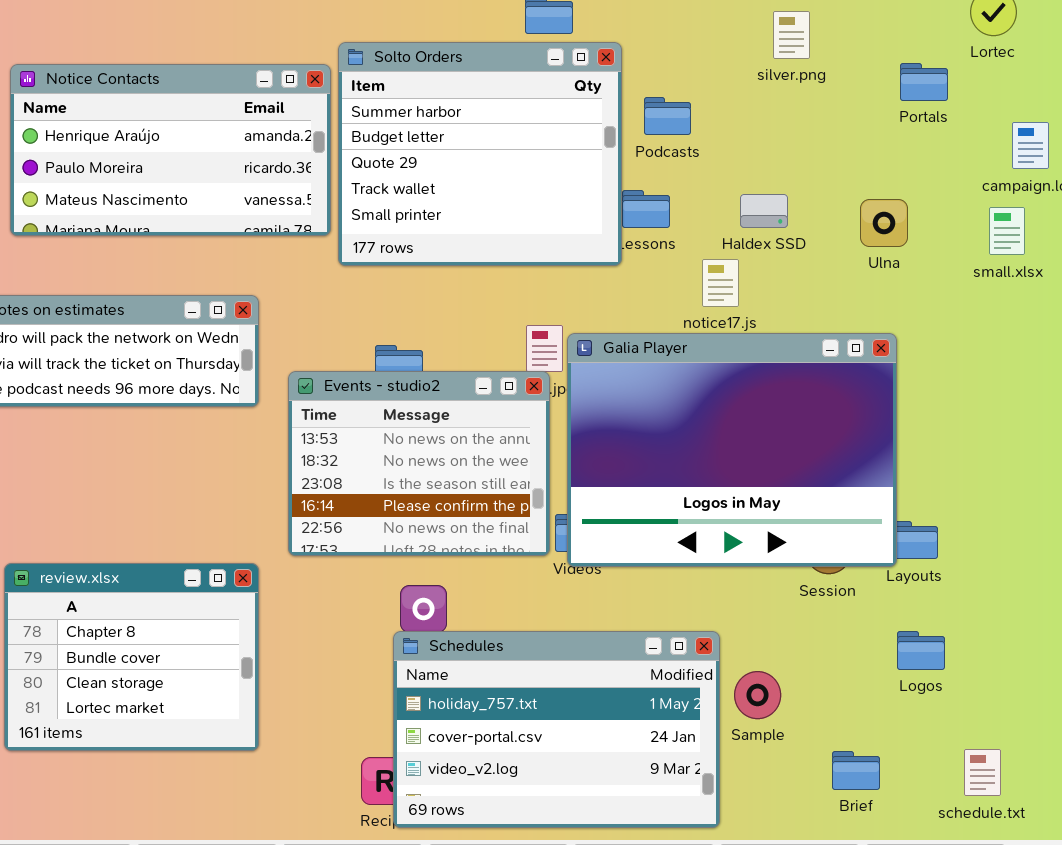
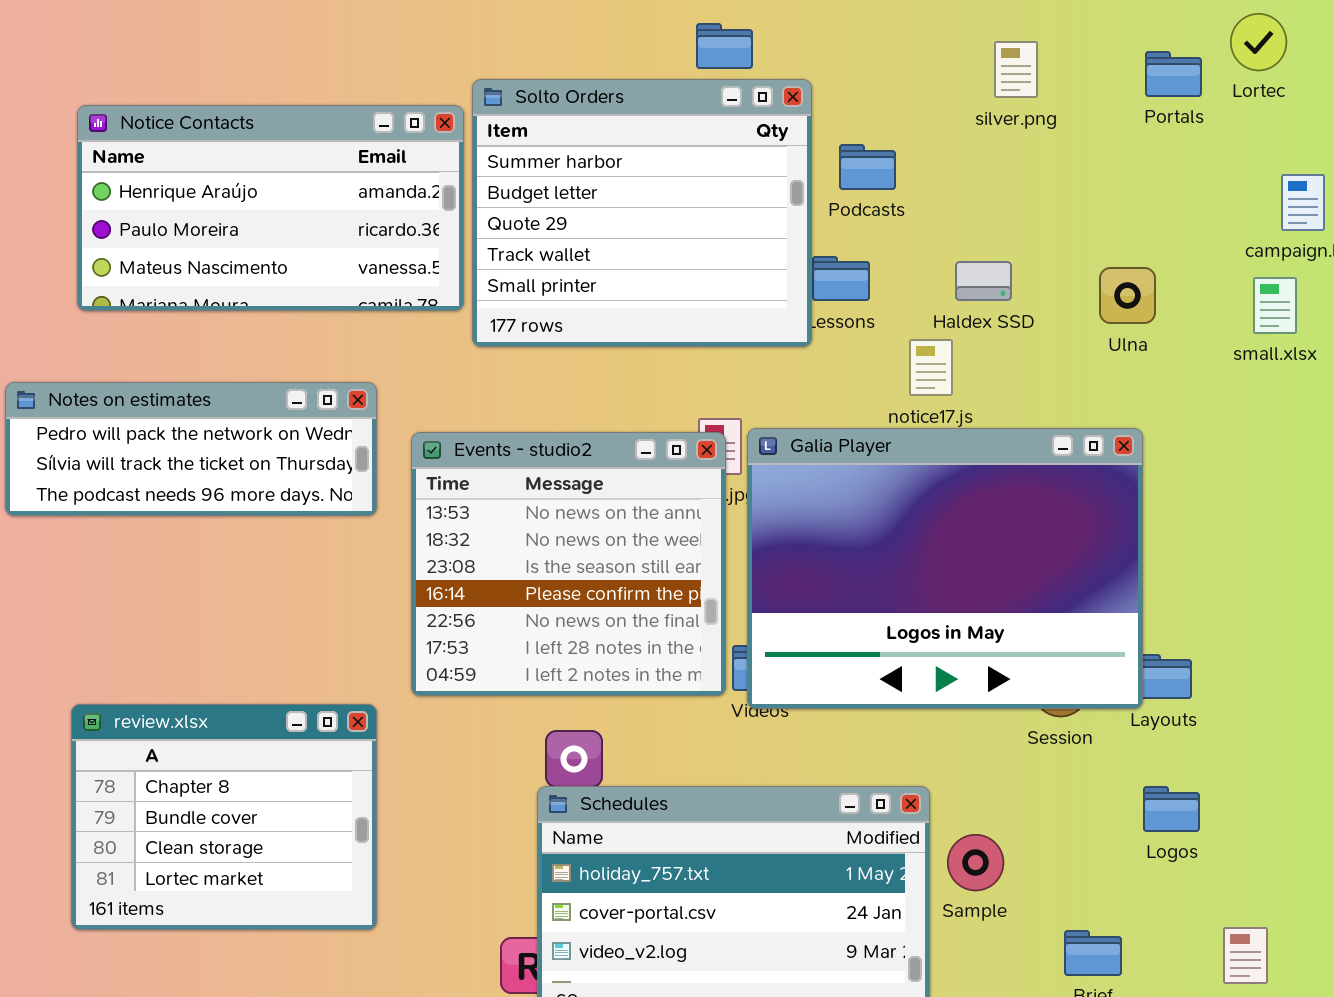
Portals: [900,63,948,101] -> [1145,51,1202,97], moved
Events - studio2: [288,371,550,556] -> [411,432,726,696], resized

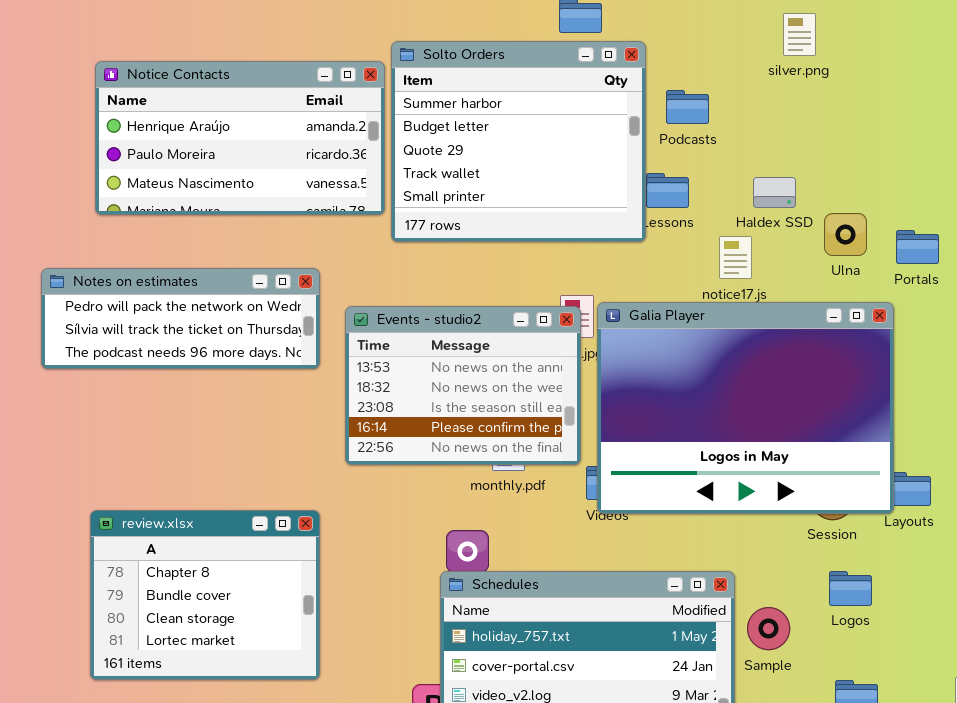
Portals: [1145,51,1202,97] -> [896,230,939,264], moved
Ulna: [1099,267,1156,324] -> [824,213,867,256], moved
Events - studio2: [411,432,726,696] -> [345,306,581,465], resized
Logos: [1143,786,1200,832] -> [829,571,872,606], moved

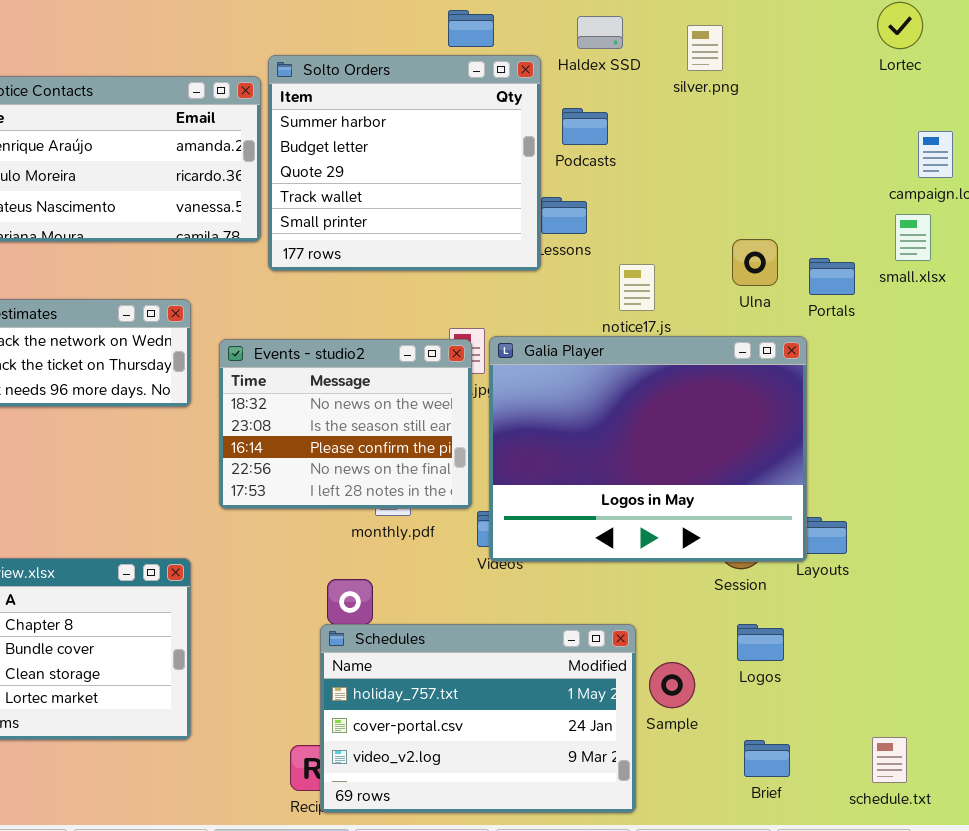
Haldex SSD: [753,177,796,208] -> [577,16,623,49], moved
Events - studio2: [345,306,581,465] -> [219,339,472,509], scrolled down 1 row

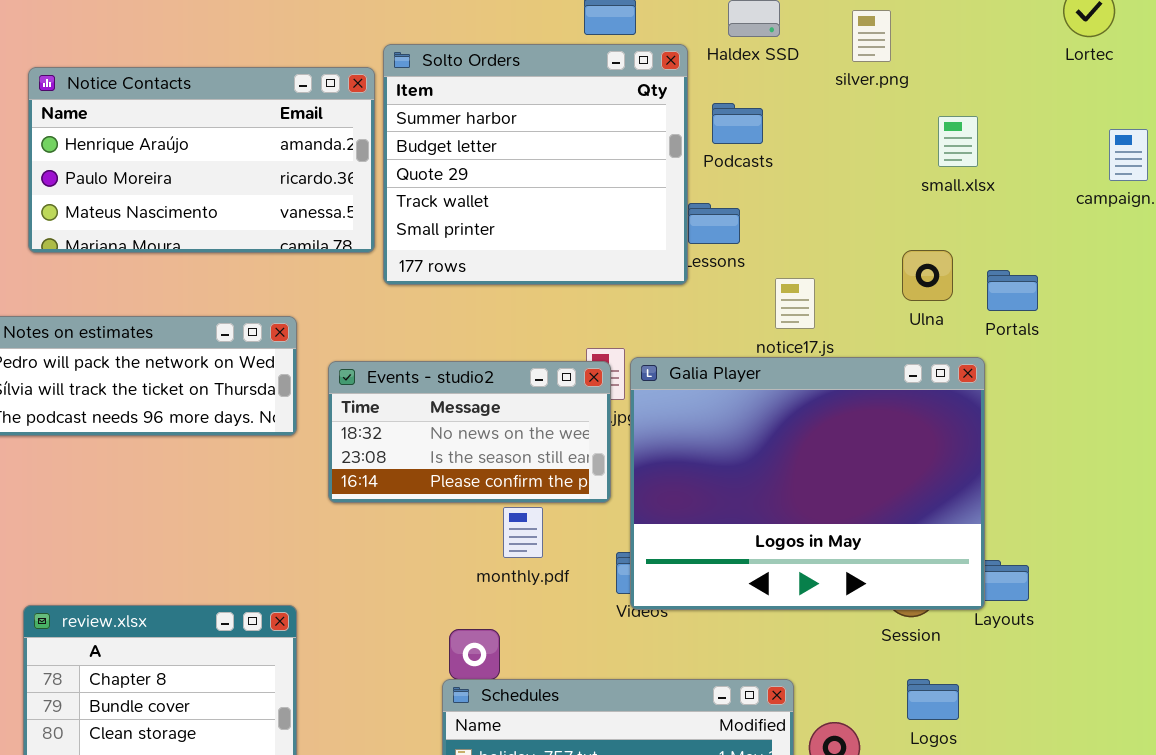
small.xlsx: [895,214,931,261] -> [938,116,978,167], moved
Events - studio2: [219,339,472,509] -> [328,361,611,503], resized

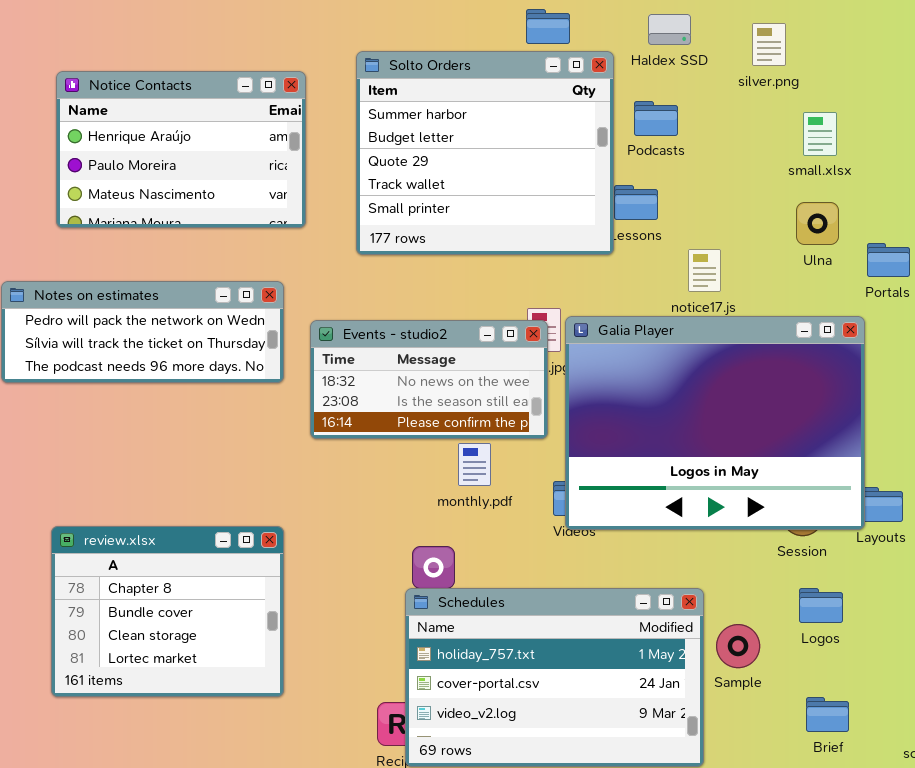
Notice Contacts: [28,67,375,253] -> [56,71,306,228], resized
small.xlsx: [938,116,978,167] -> [803,112,837,156], moved
Ulna: [902,250,953,301] -> [796,202,839,245], moved

